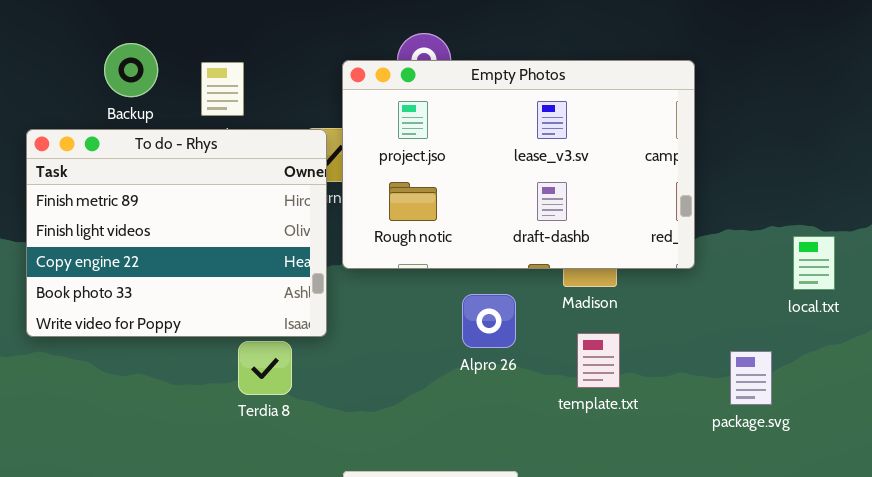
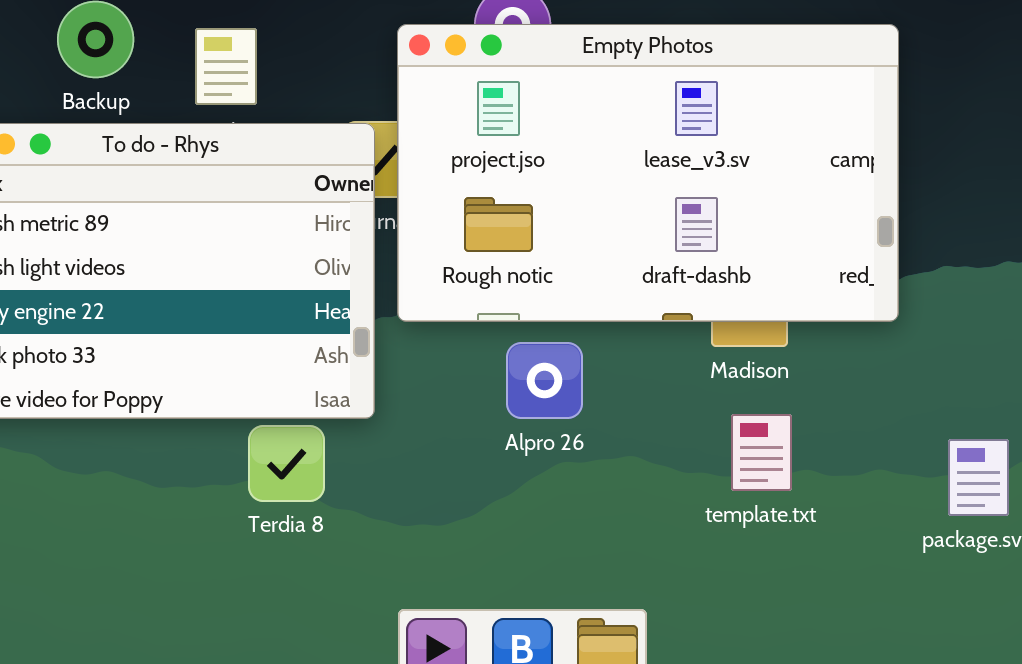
Alpro 26: [462,294,516,348] -> [506,342,583,419], moved

